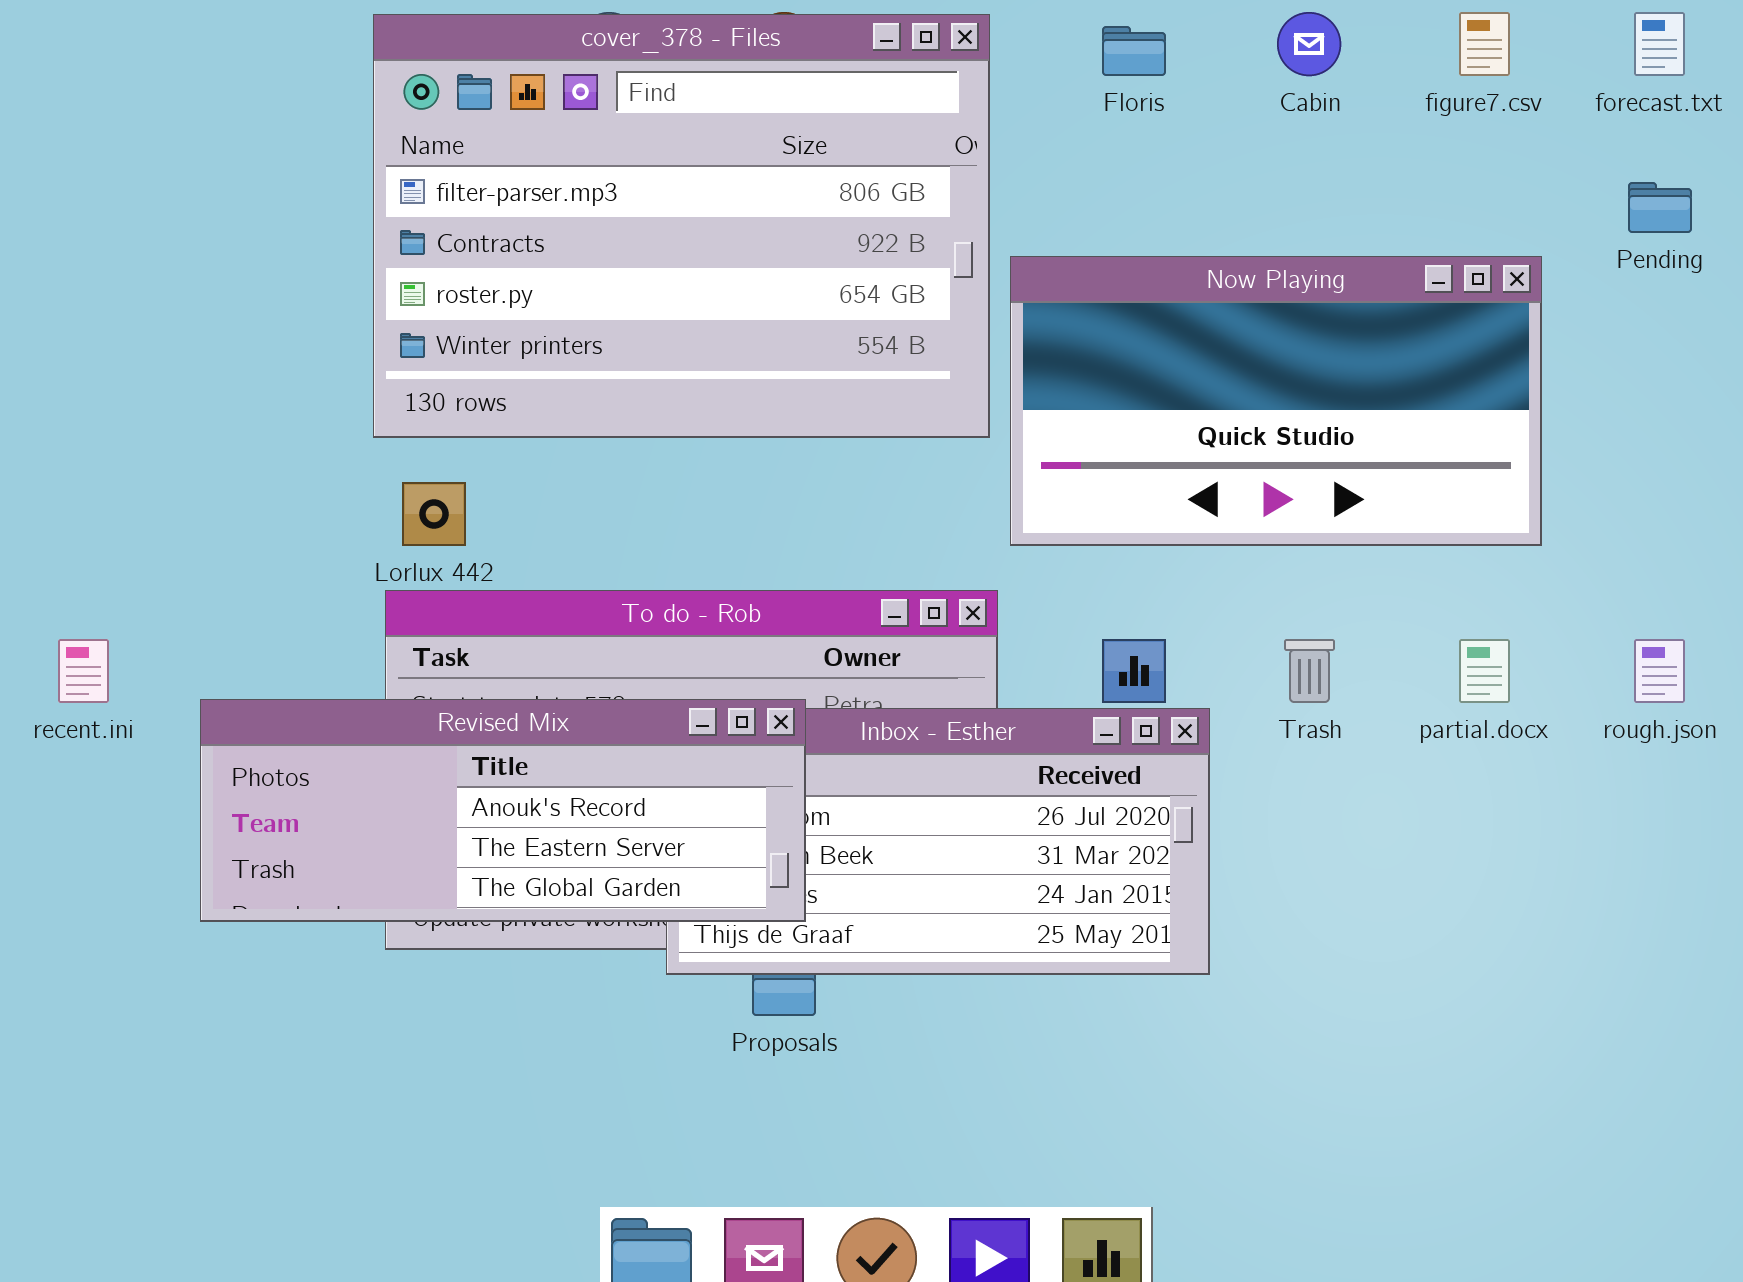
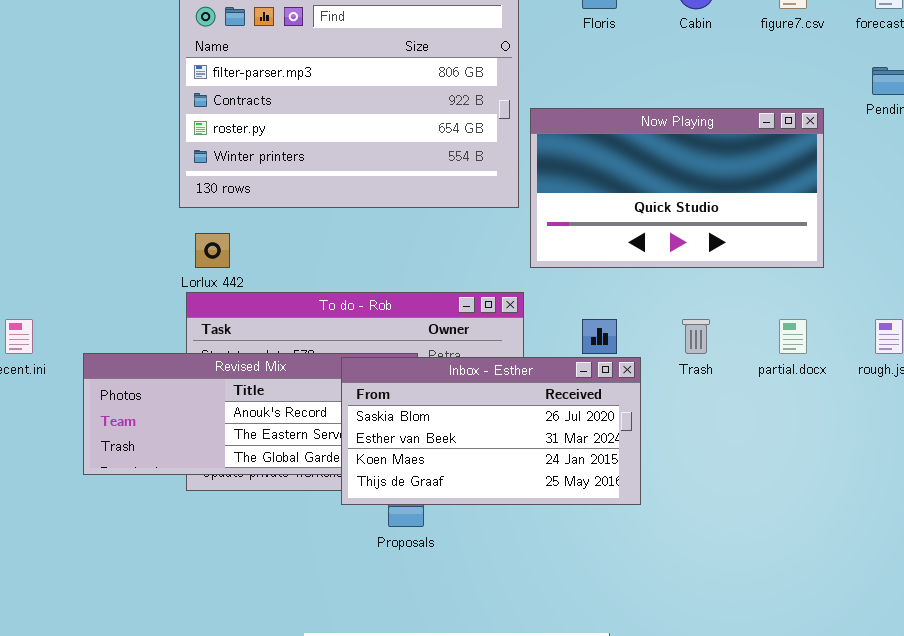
Inbox - Esther: [666,708,1210,975] -> [341,357,641,505], raised

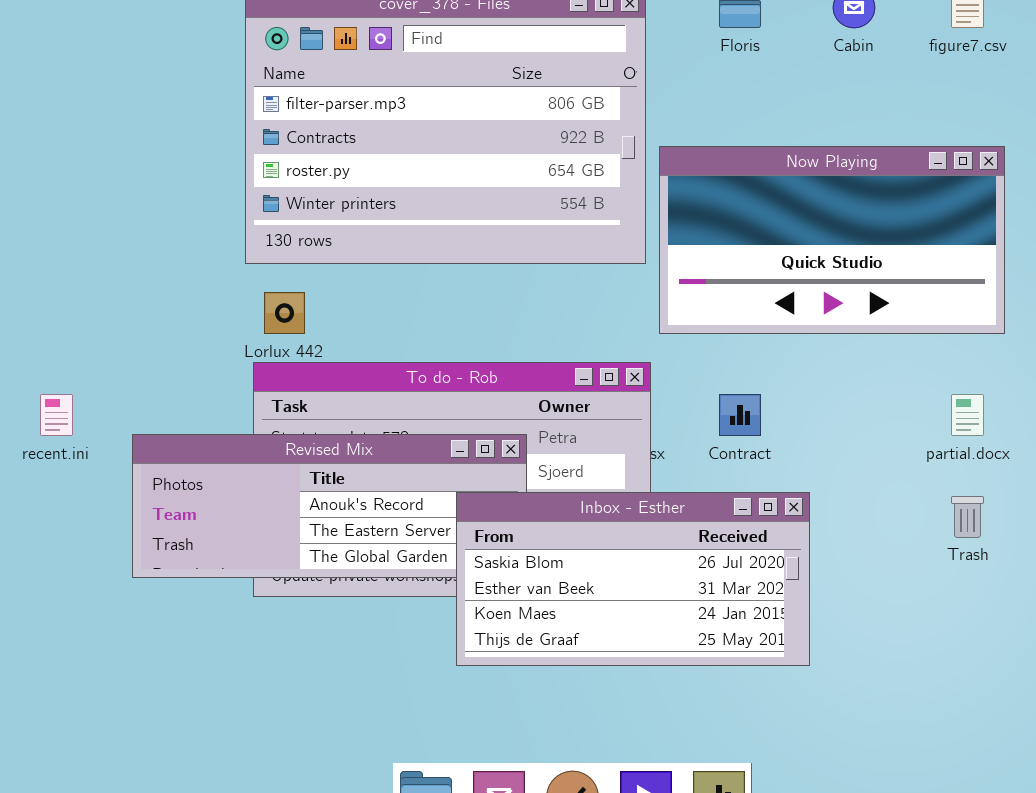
Trash: [682,319,710,354] -> [951,496,984,538], moved
Inbox - Esther: [341,357,641,505] -> [456,492,810,666], moved

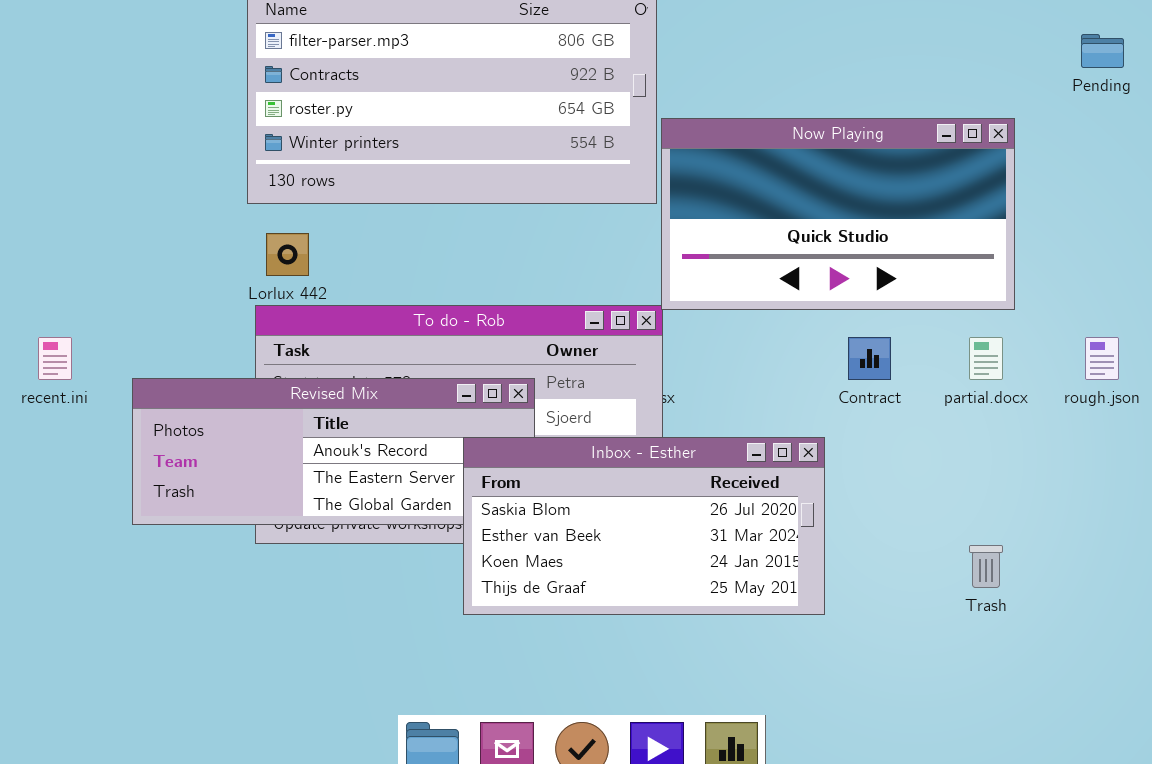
Now Playing: [659,146,1005,334] -> [661,118,1015,310], moved
Contract: [719,394,761,436] -> [848,337,891,380], moved
Trash: [951,496,984,538] -> [969,545,1003,588], moved

